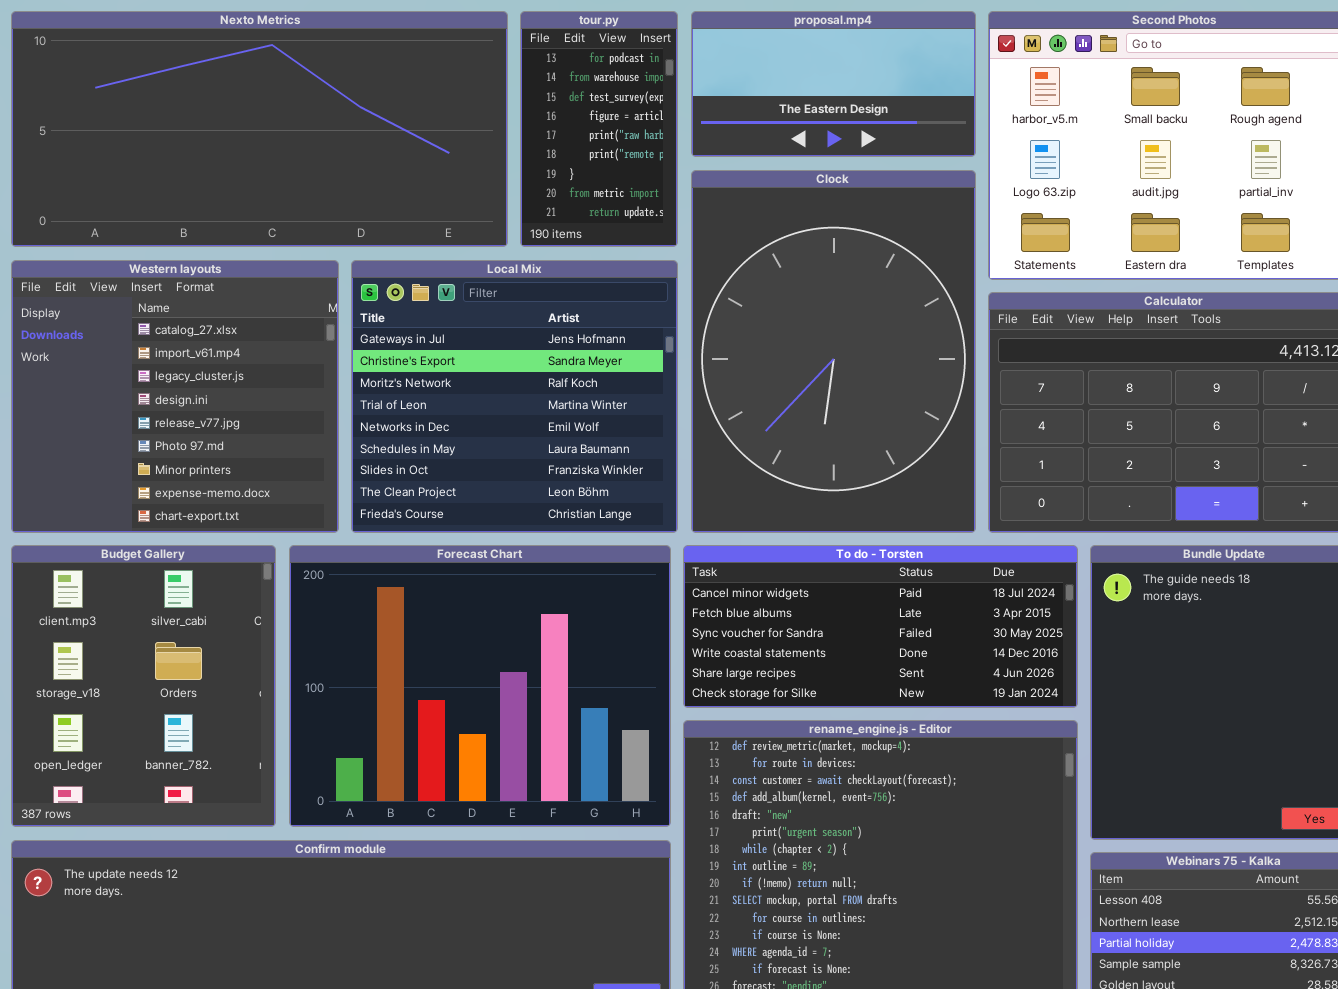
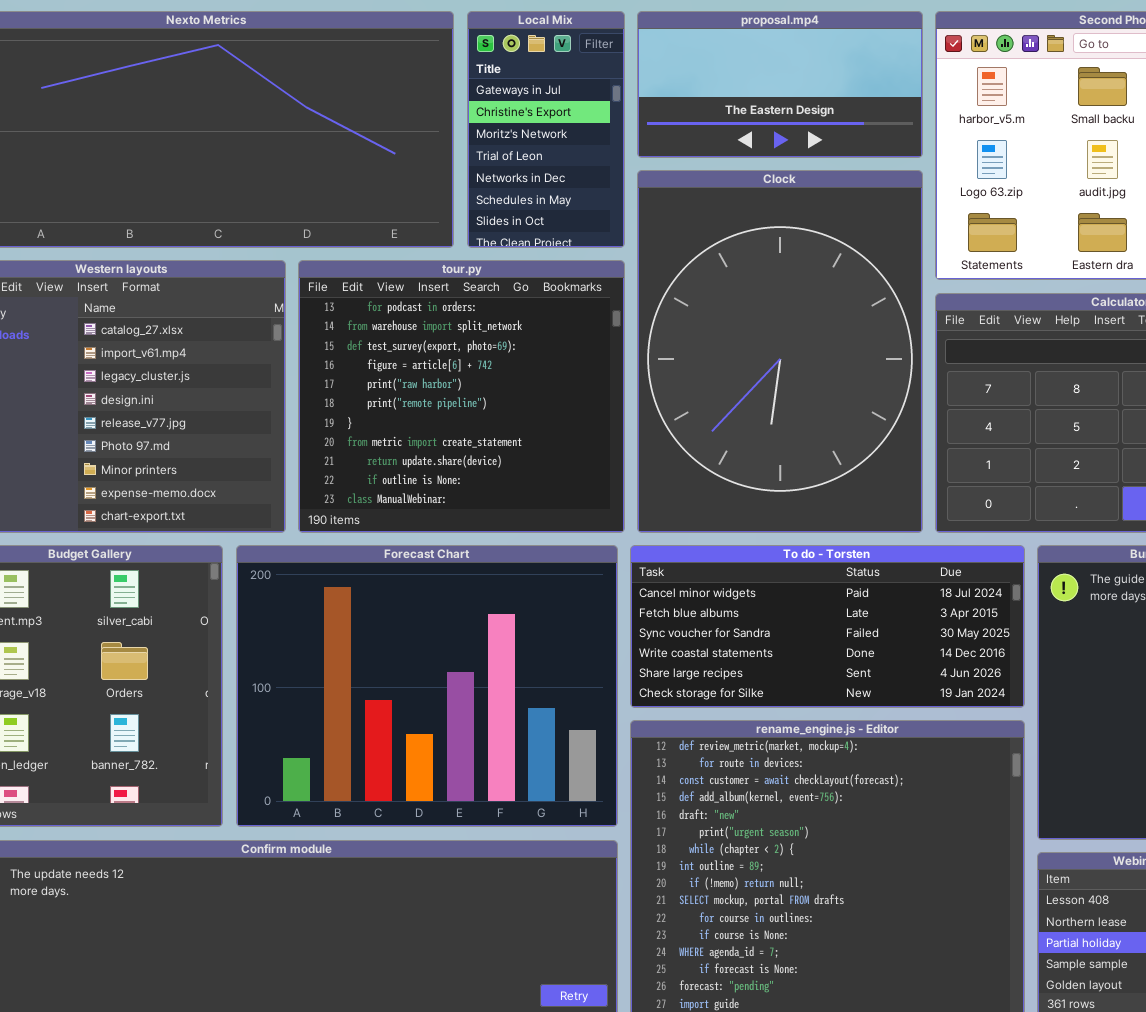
tour.py: [520,11,678,247] -> [298,260,625,533], moved, resized
Local Mix: [351,260,678,533] -> [467,11,625,248], moved, resized

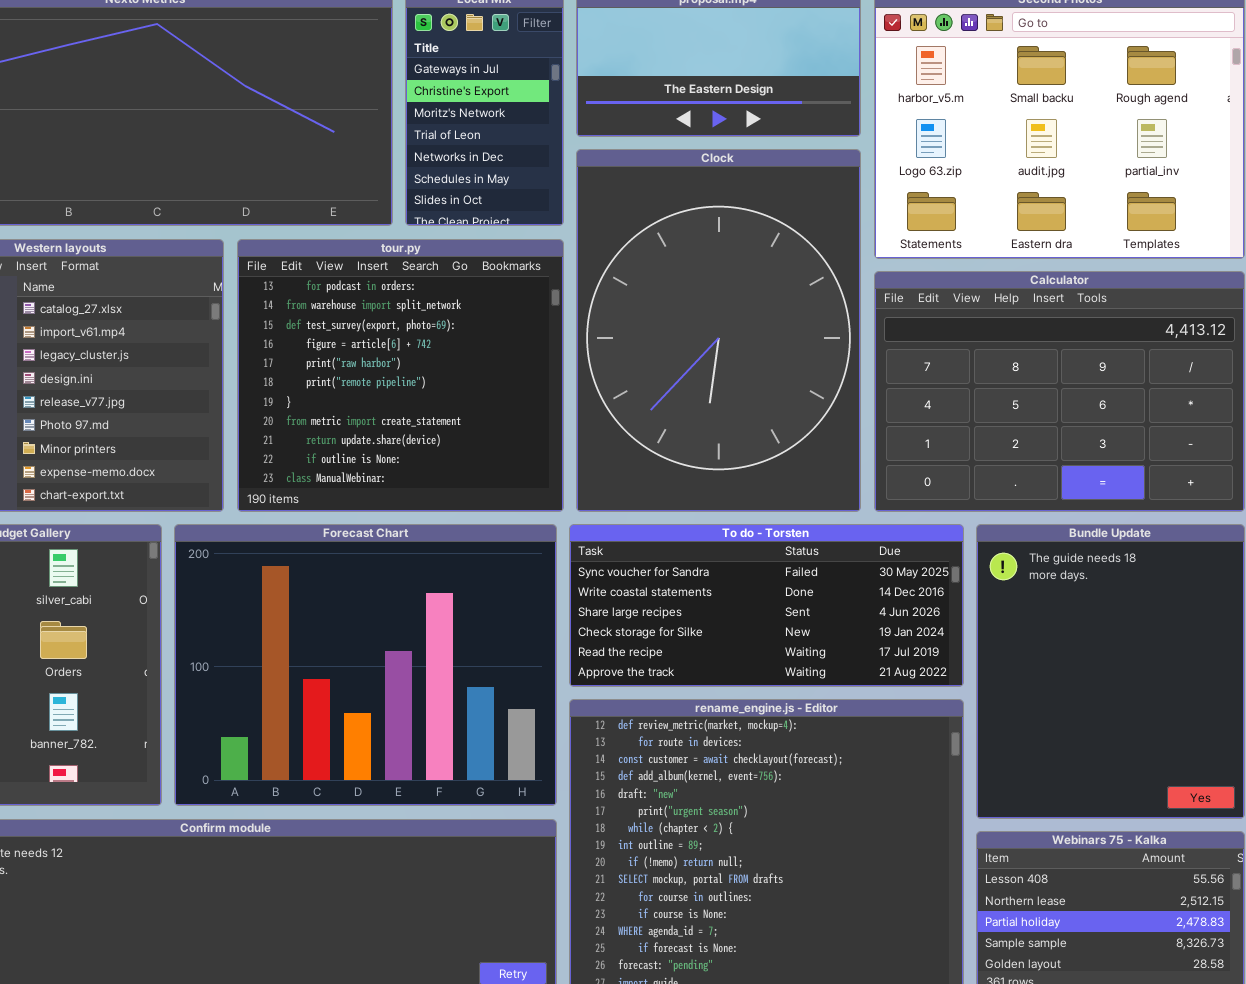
To do - Torsten: [630,545,1025,708] -> [569,524,964,687], scrolled down 2 rows

